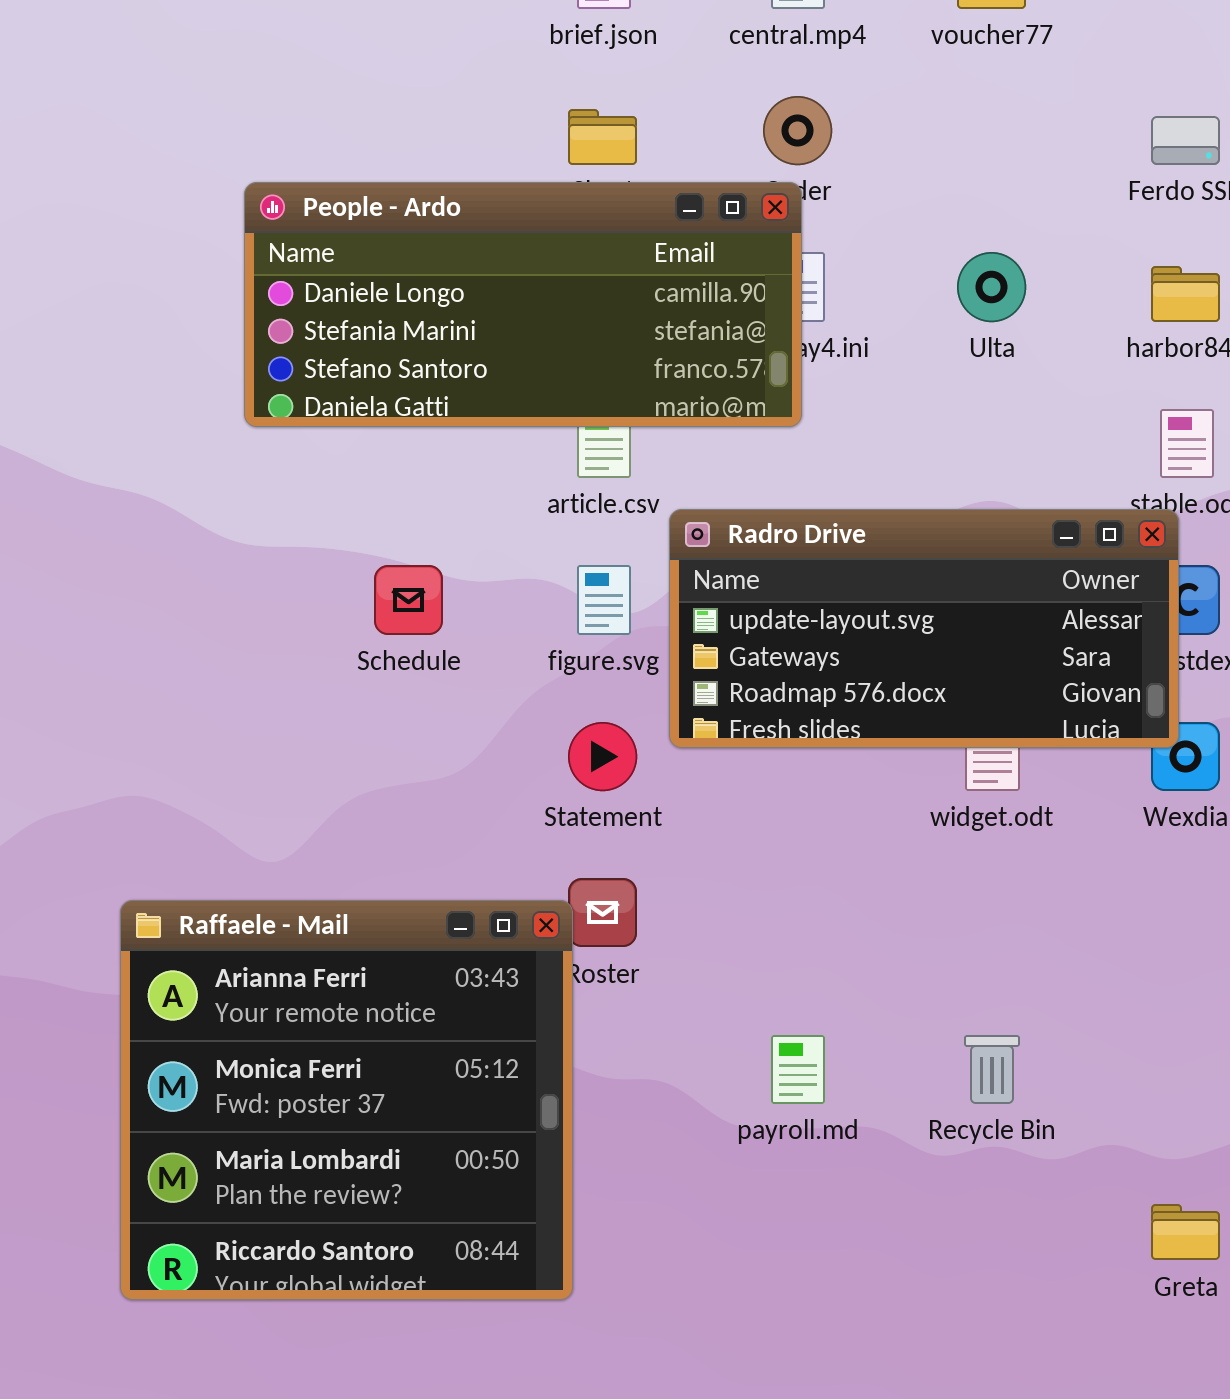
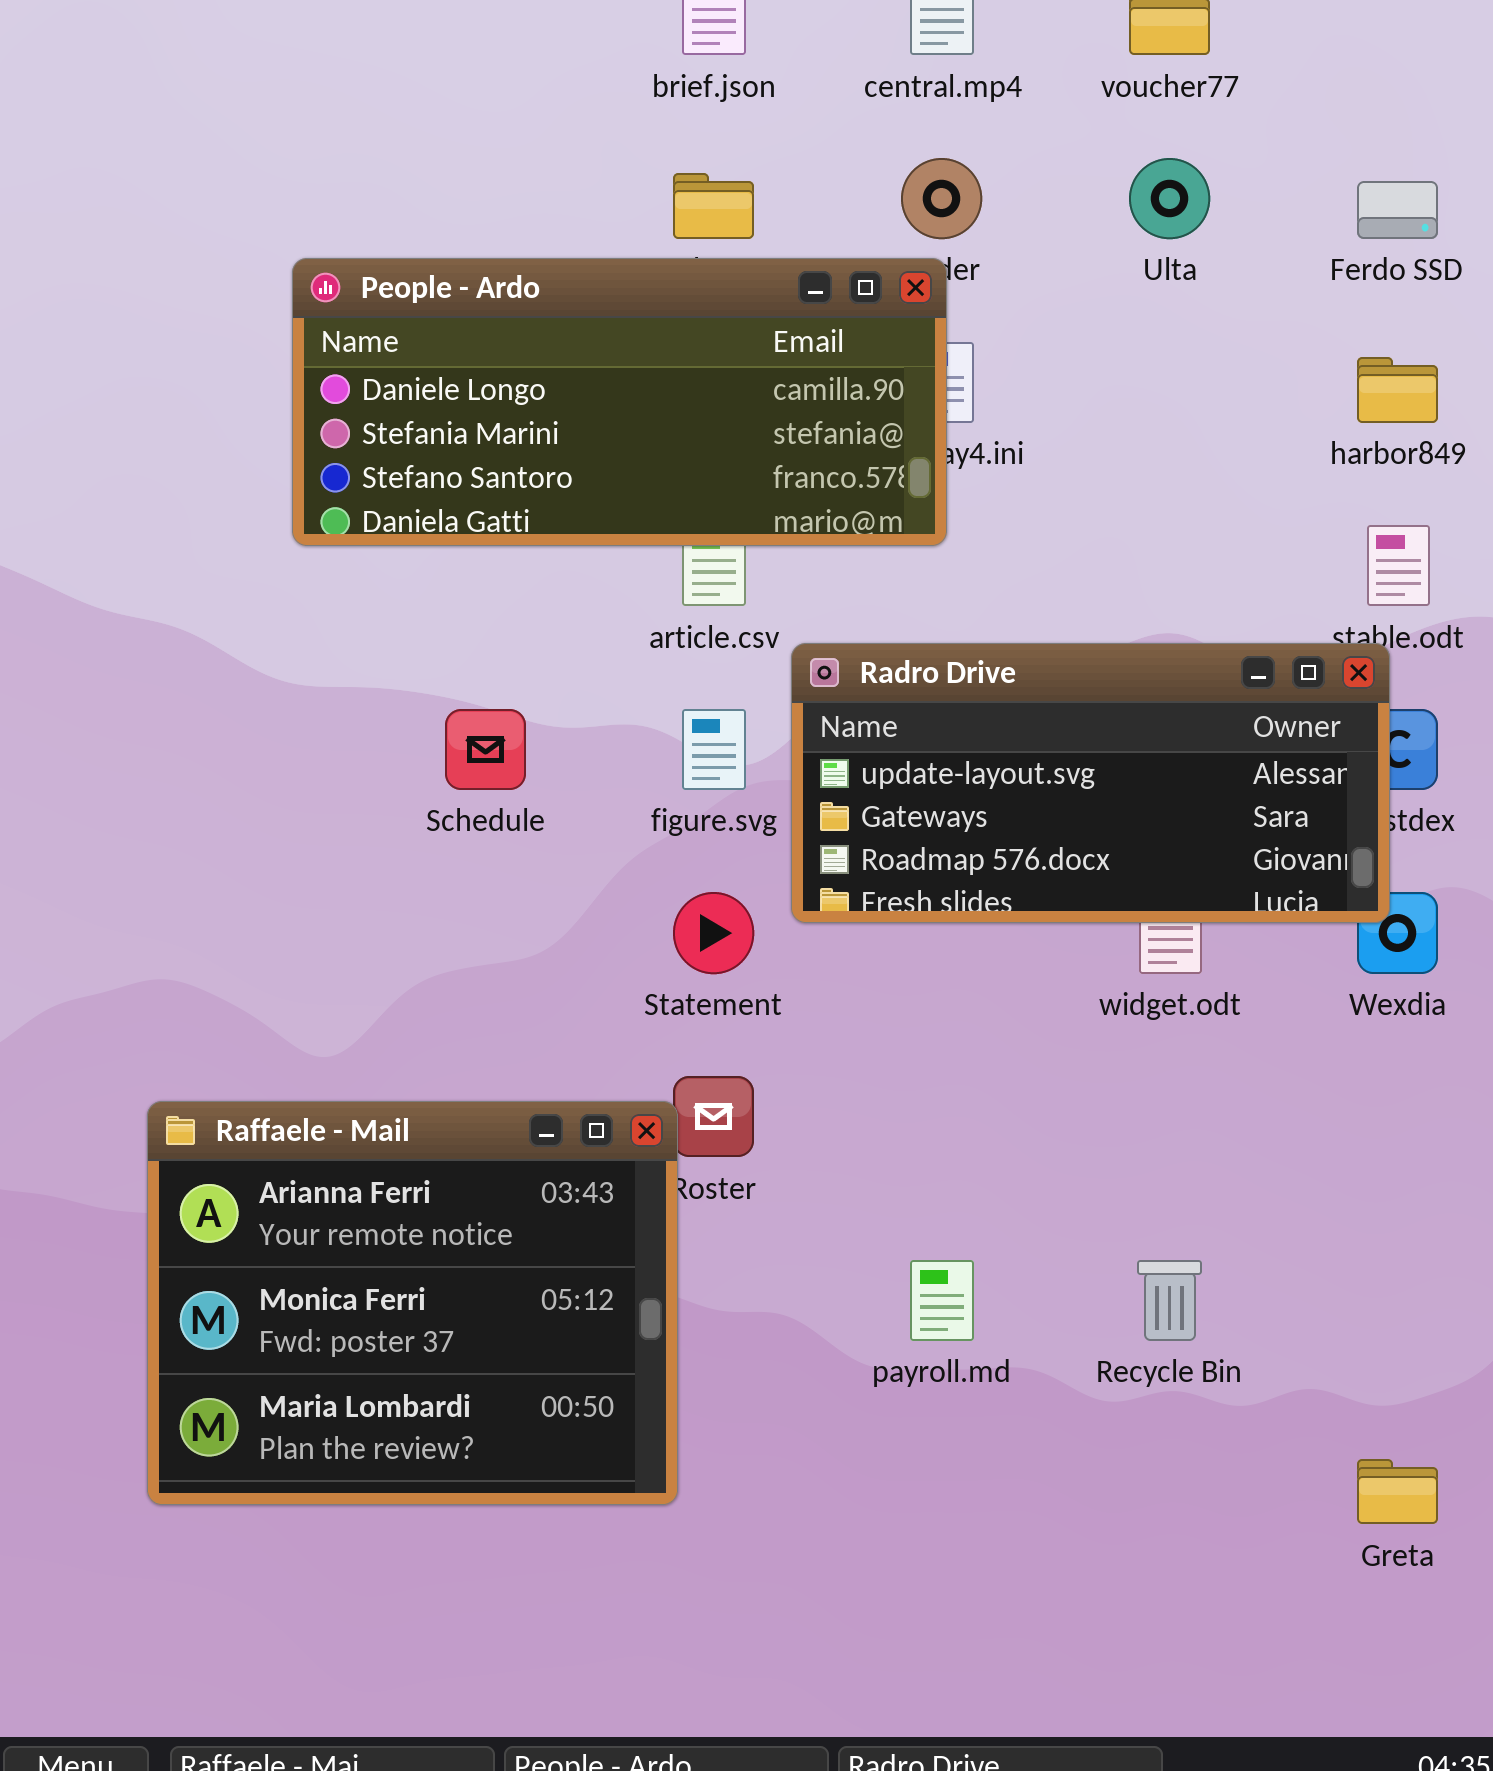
Ulta: [957,252,1026,322] -> [1129,158,1210,239], moved
Raffaele - Mail: [120,900,573,1300] -> [147,1101,678,1505], resized

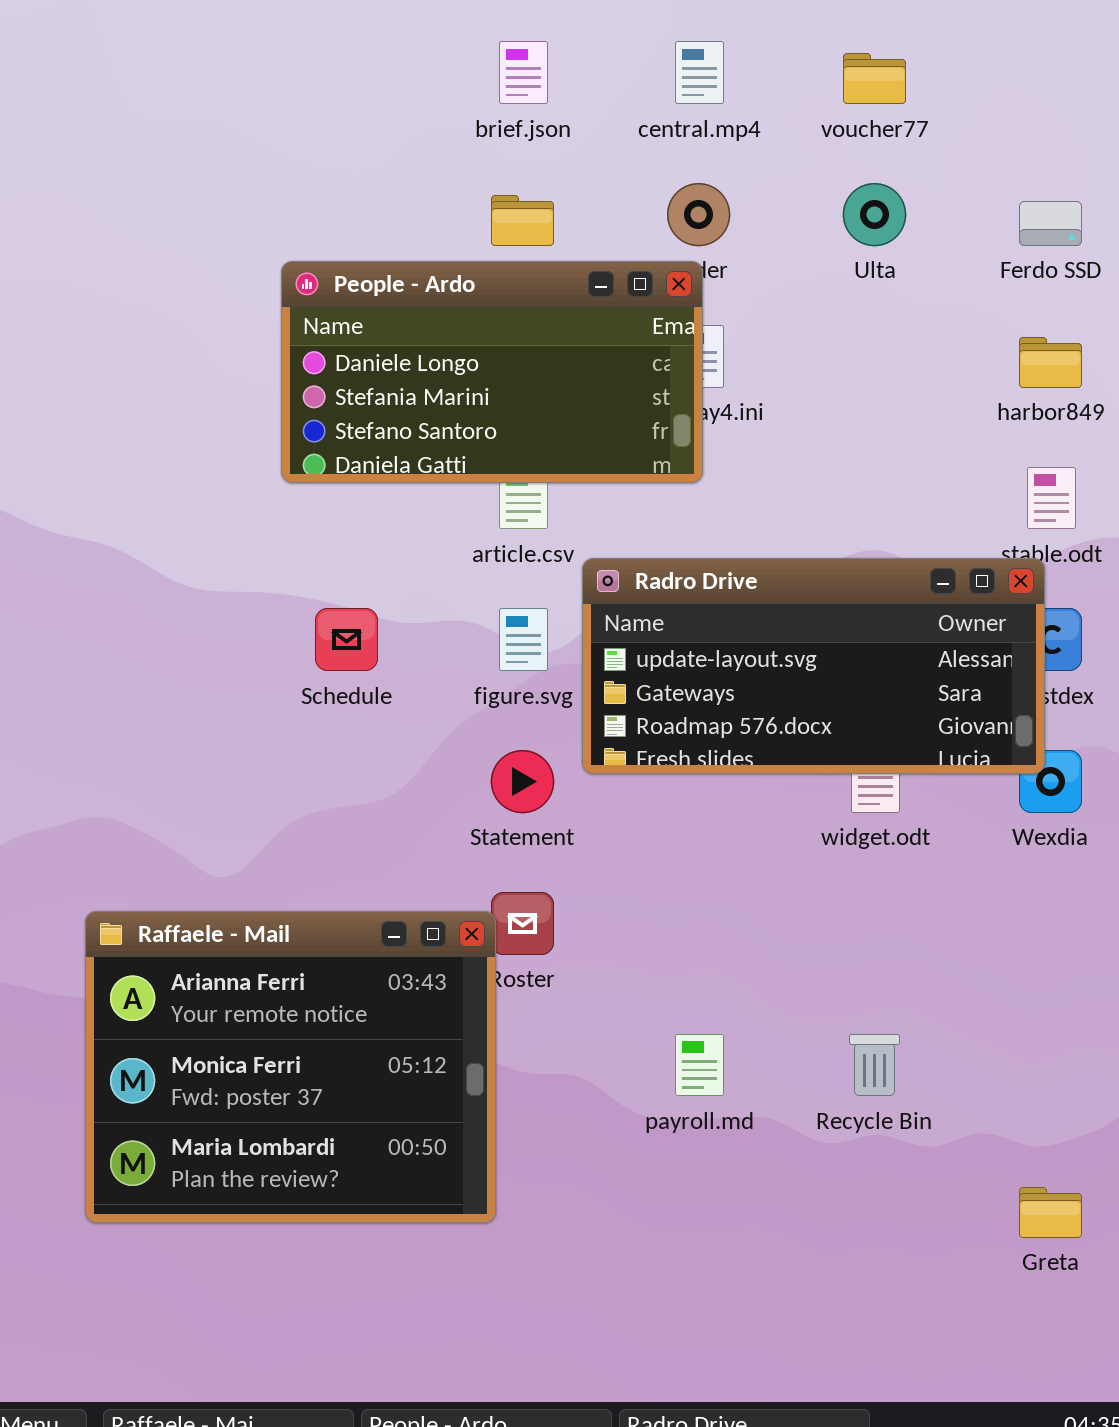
People - Ardo: [292,258,947,546] -> [281,261,703,483], resized

